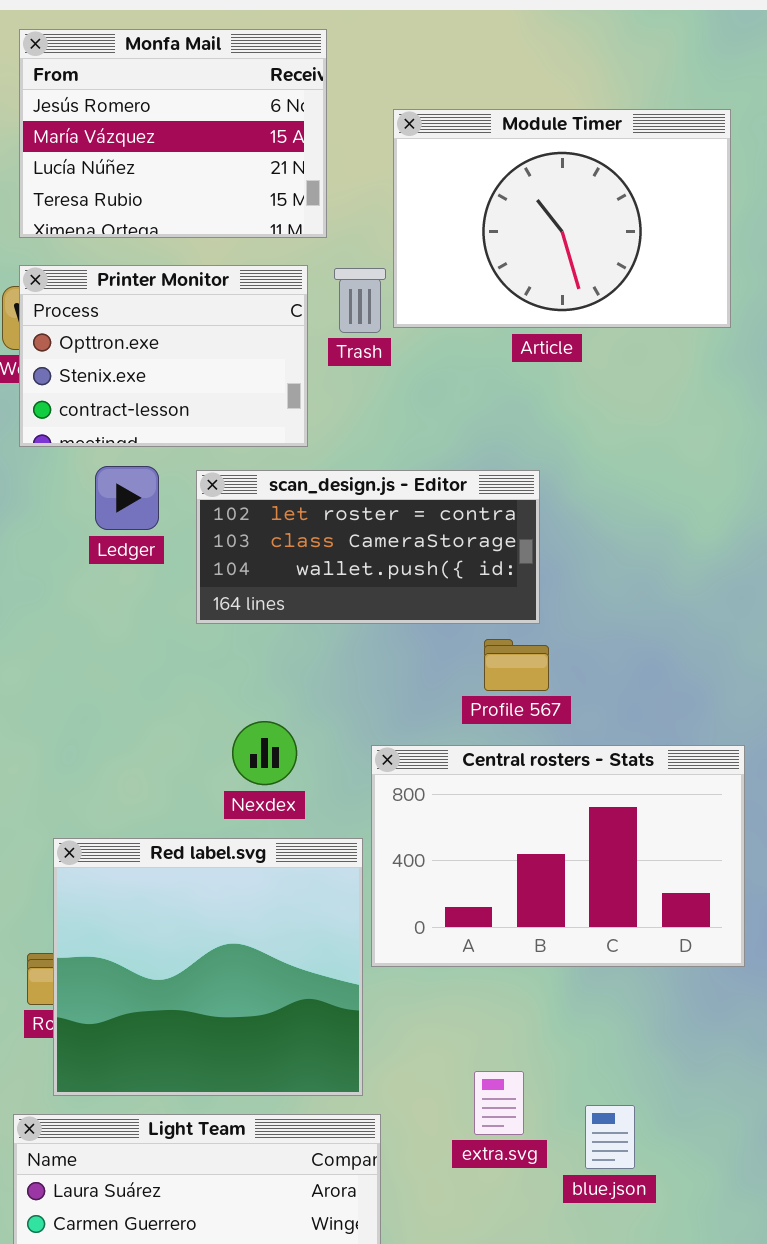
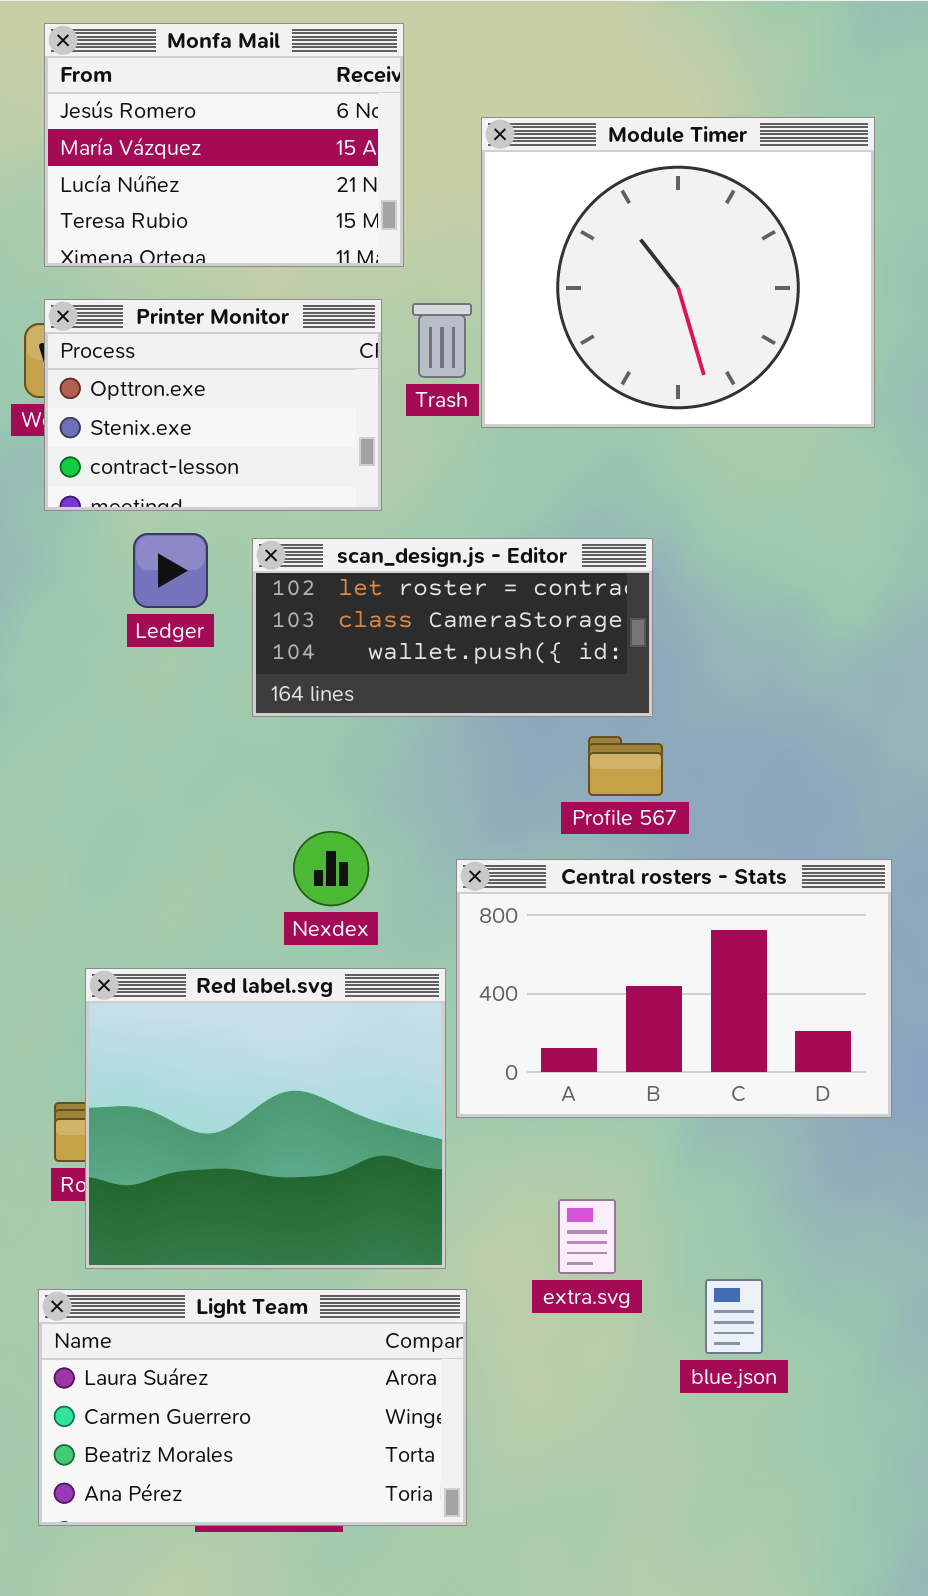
Module Timer: [393,109,731,328] -> [481,117,875,428], resized
extra.svg: [474,1071,524,1135] -> [558,1199,616,1274], moved

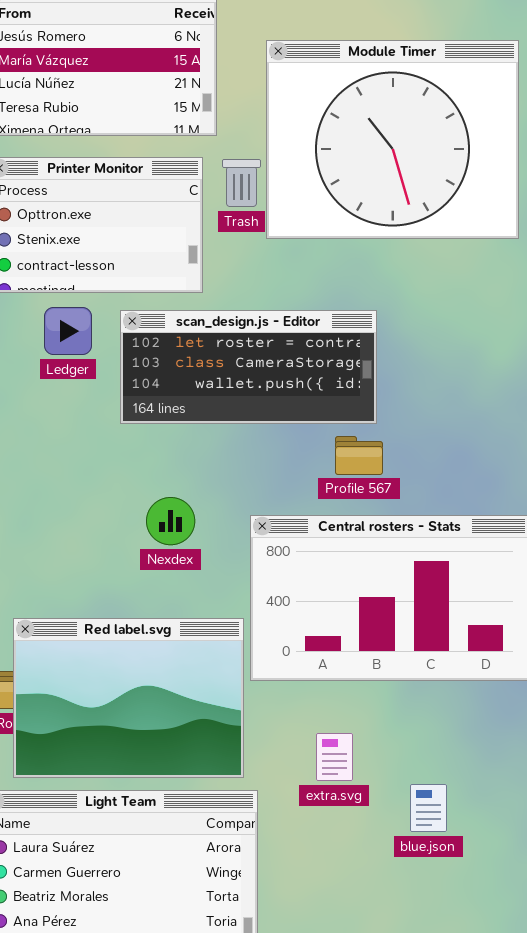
Red label.svg: [85,968,446,1269] -> [13,618,244,778], resized

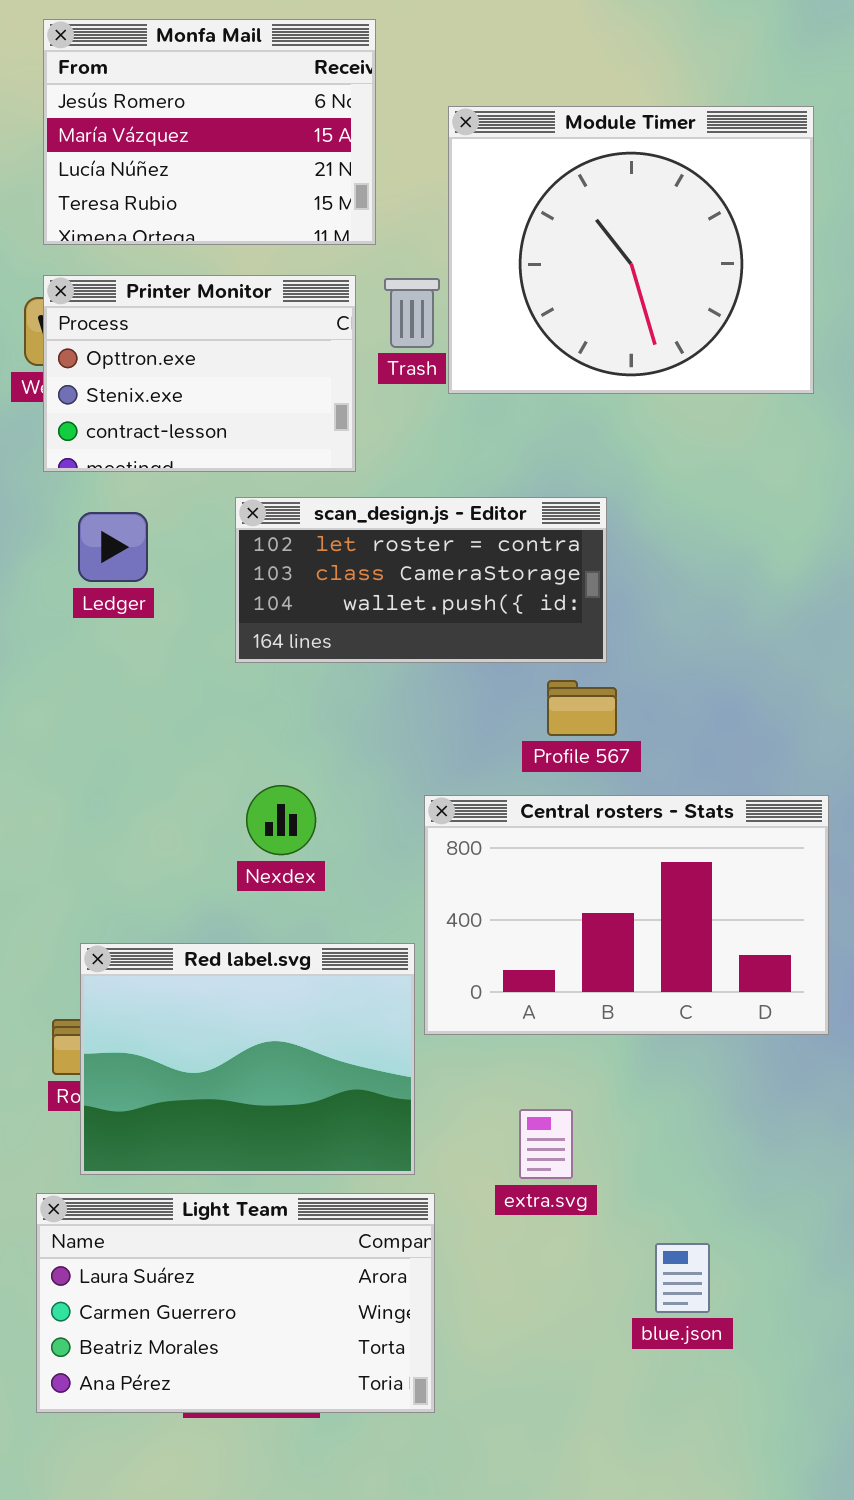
Ledger: [44,307,92,355] -> [78,512,148,582], moved
Nexdex: [146,497,195,545] -> [246,785,316,855], moved
blue.json: [410,784,447,832] -> [655,1243,710,1313], moved

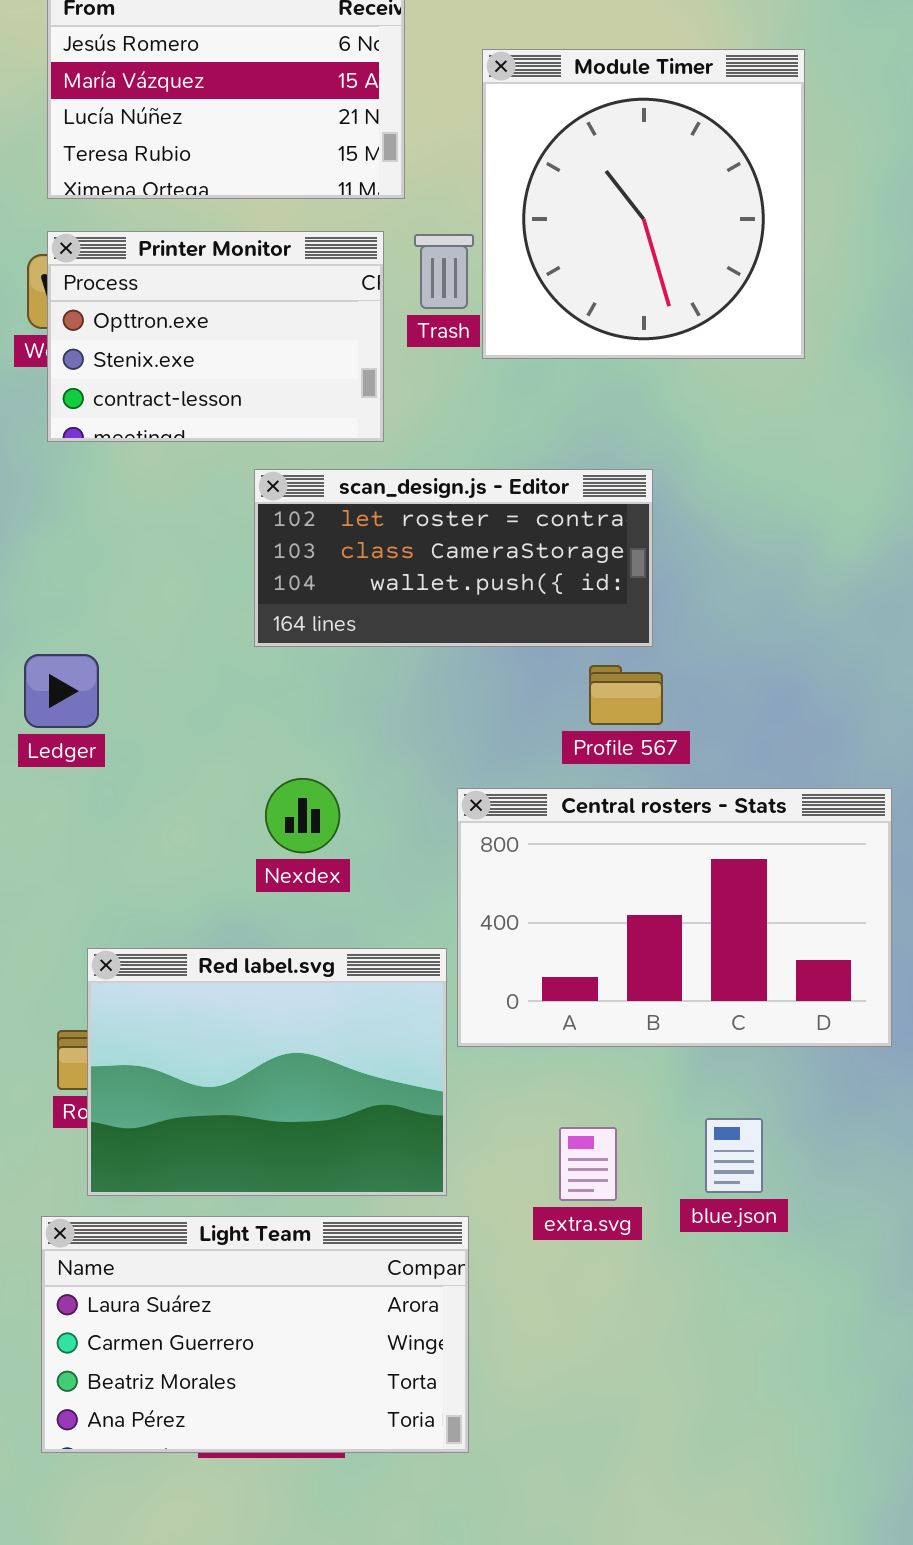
Module Timer: [448,106,814,394] -> [482,49,805,359], resized
Ledger: [78,512,148,582] -> [24,654,99,728], moved
blue.json: [655,1243,710,1313] -> [705,1118,763,1193], moved

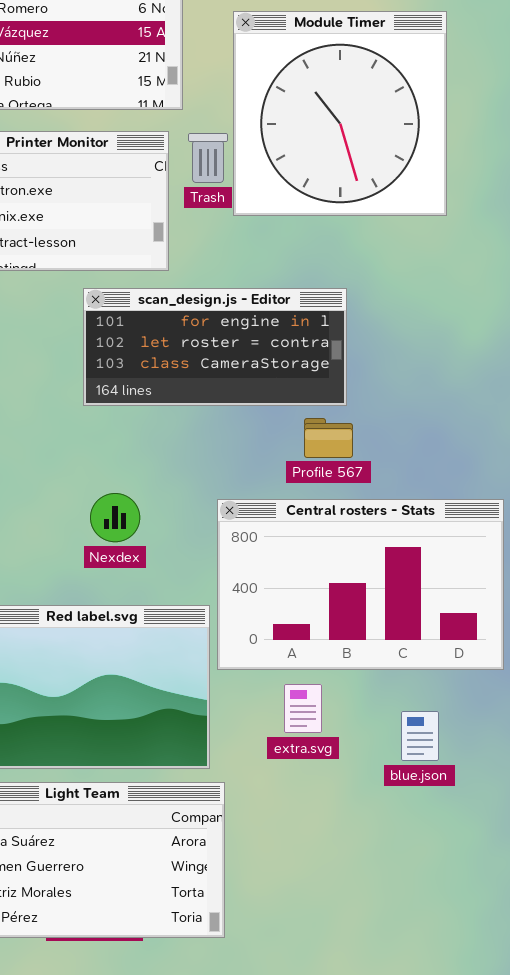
scan_design.js - Editor: [254,469,653,647] -> [83,288,347,406], scrolled up 1 row
blue.json: [705,1118,763,1193] -> [401,711,439,761], moved
extra.svg: [559,1127,617,1201] -> [284,684,322,733], moved

